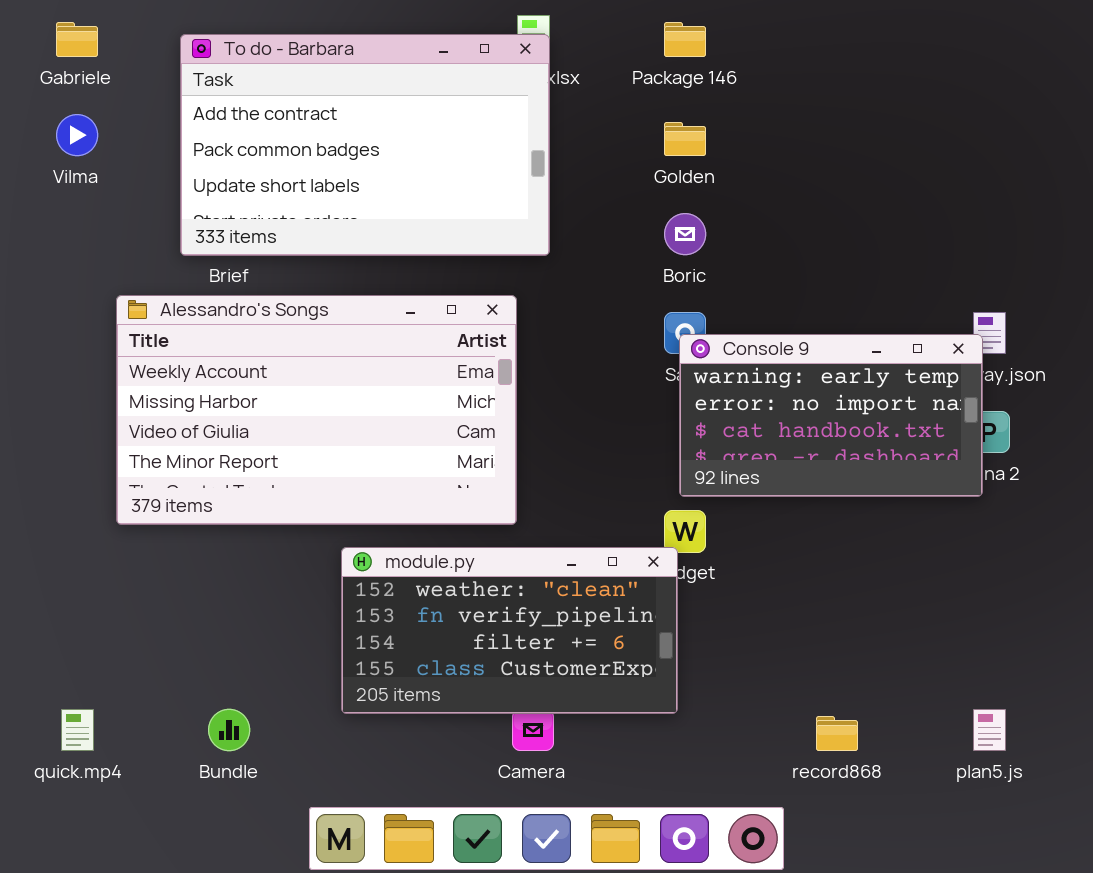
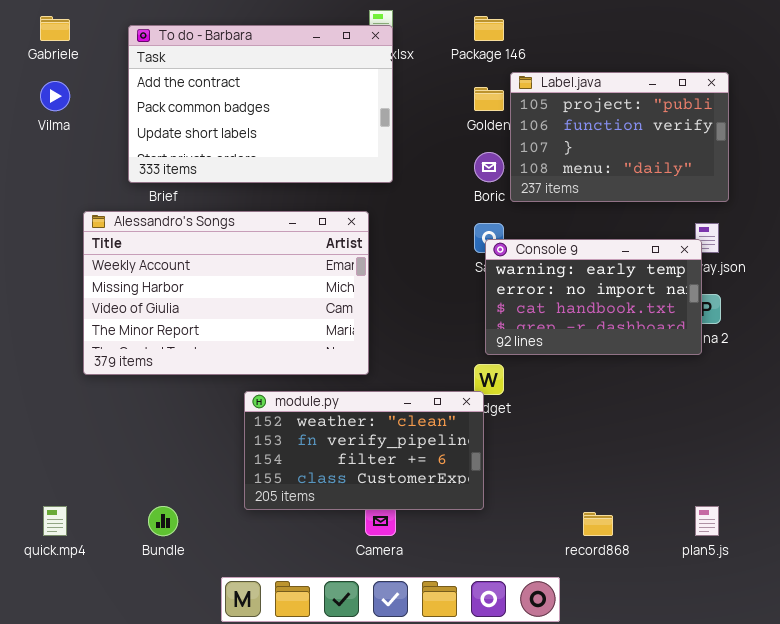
Label.java: none -> [510,72,729,202], opened

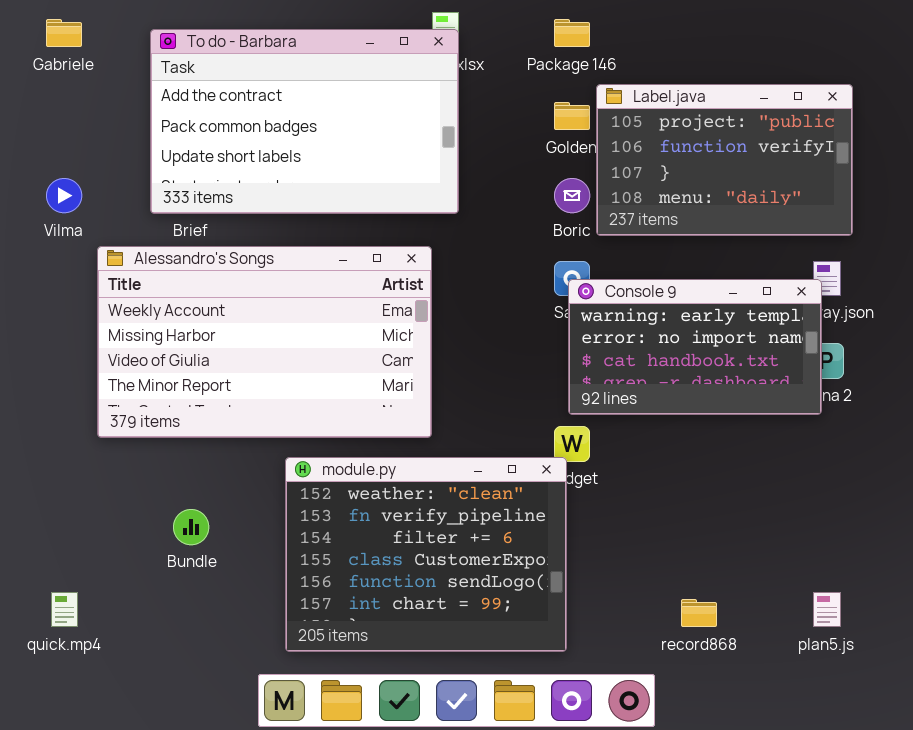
Vilma: [40,81,70,111] -> [46,178,82,213], moved
module.py: [244,391,484,510] -> [285,457,567,652], resized
Bundle: [148,506,178,536] -> [173,509,209,545], moved

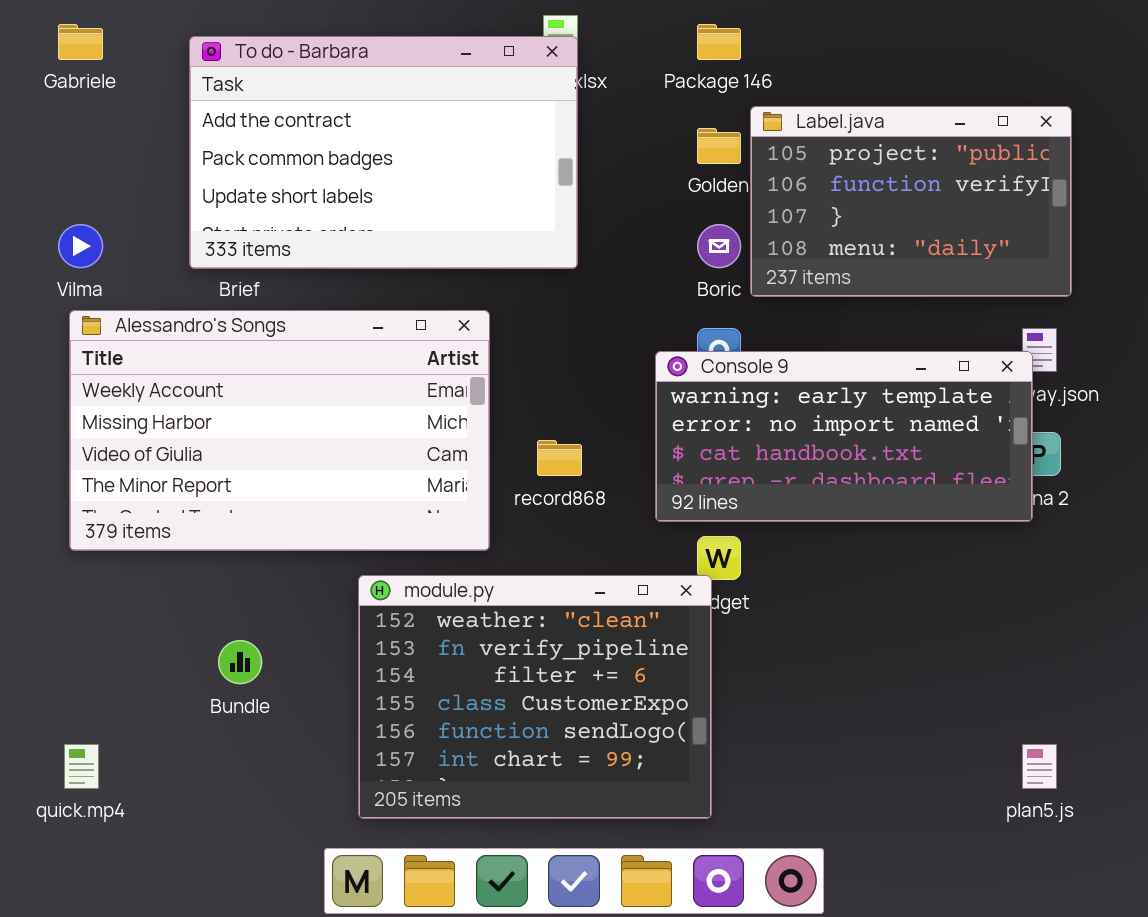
Alessandro's Songs: [97,246,432,438] -> [69,310,490,551], moved
Console 9: [568,279,822,415] -> [655,351,1033,522], resized
record868: [681,599,717,627] -> [537,440,582,476], moved

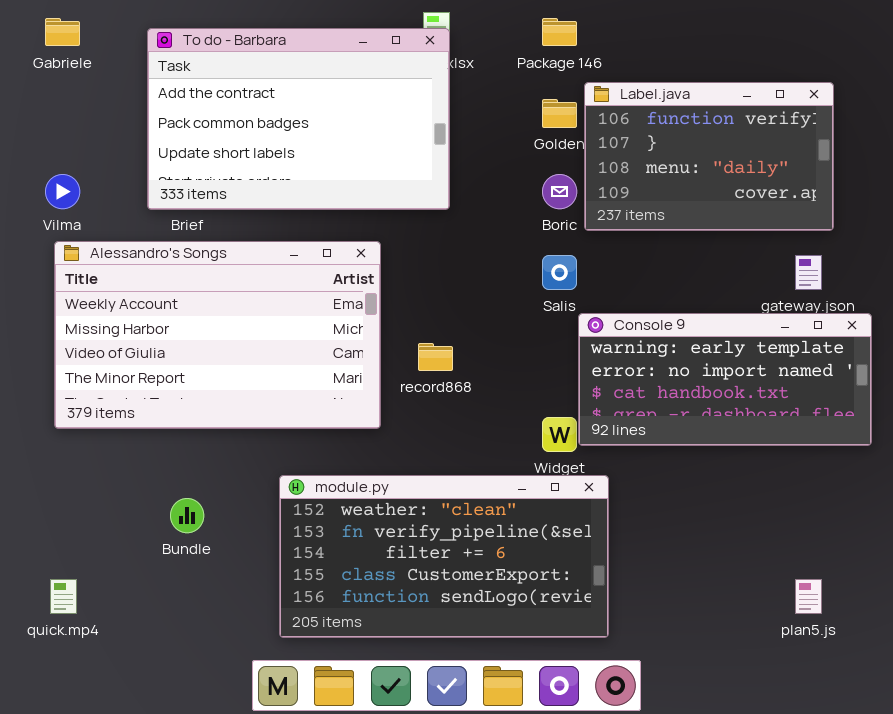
Label.java: [750,106,1072,297] -> [584,82,834,231], scrolled down 1 row
Console 9: [655,351,1033,522] -> [578,313,872,446], moved
module.py: [358,575,712,819] -> [279,475,609,638], resized

